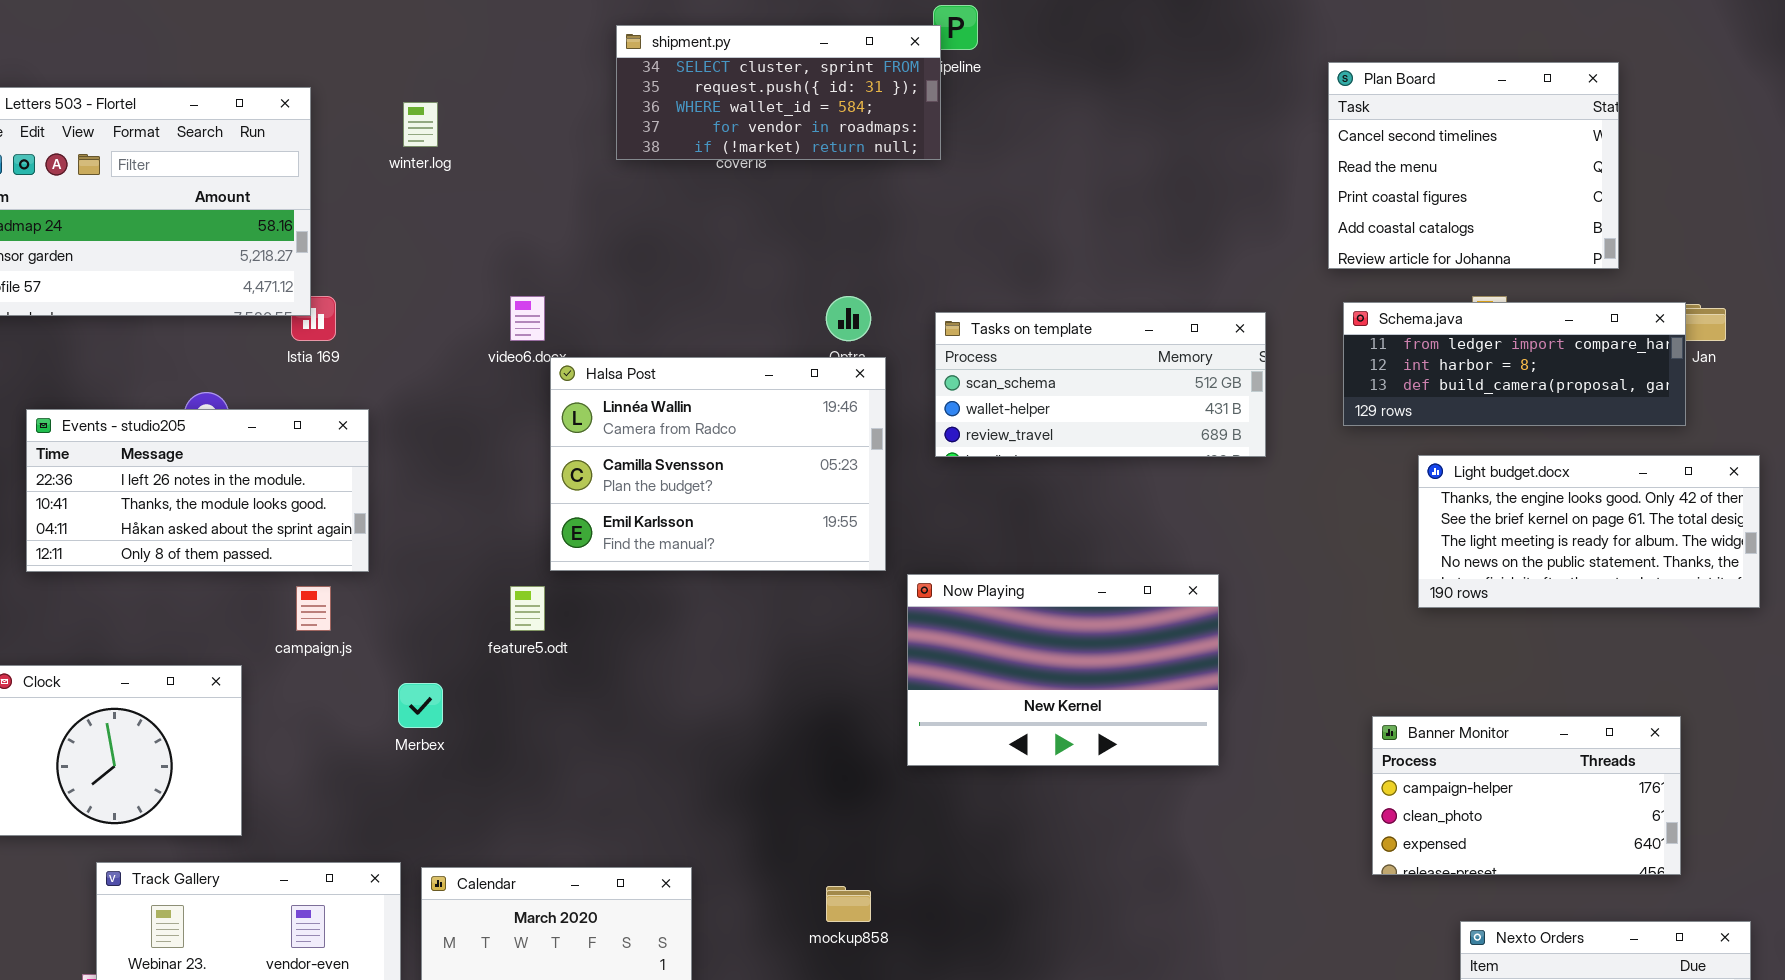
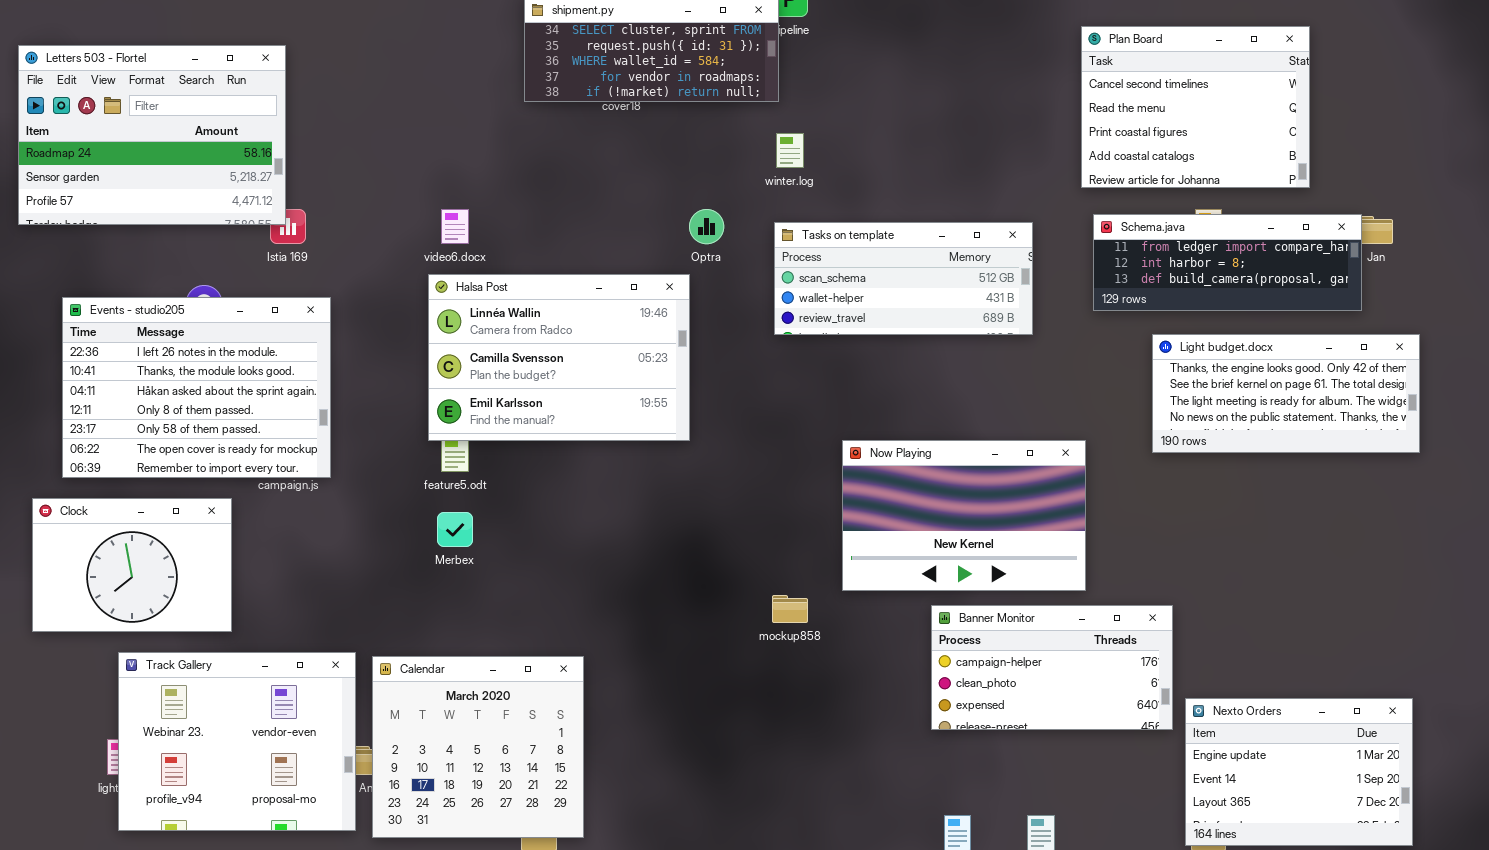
winter.log: [403,102,438,147] -> [776,133,804,168], moved
Halsa Post: [550,357,886,571] -> [428,274,690,441], moved
Events - studio205: [26,409,369,572] -> [62,297,331,478], resized
Now Playing: [907,574,1219,766] -> [842,440,1086,591], moved
Merbex: [398,683,443,728] -> [437,512,473,547], moved
Banner Monitor: [1372,716,1681,875] -> [931,605,1173,730], moved
mockup858: [826,886,871,922] -> [772,595,808,623], moved

